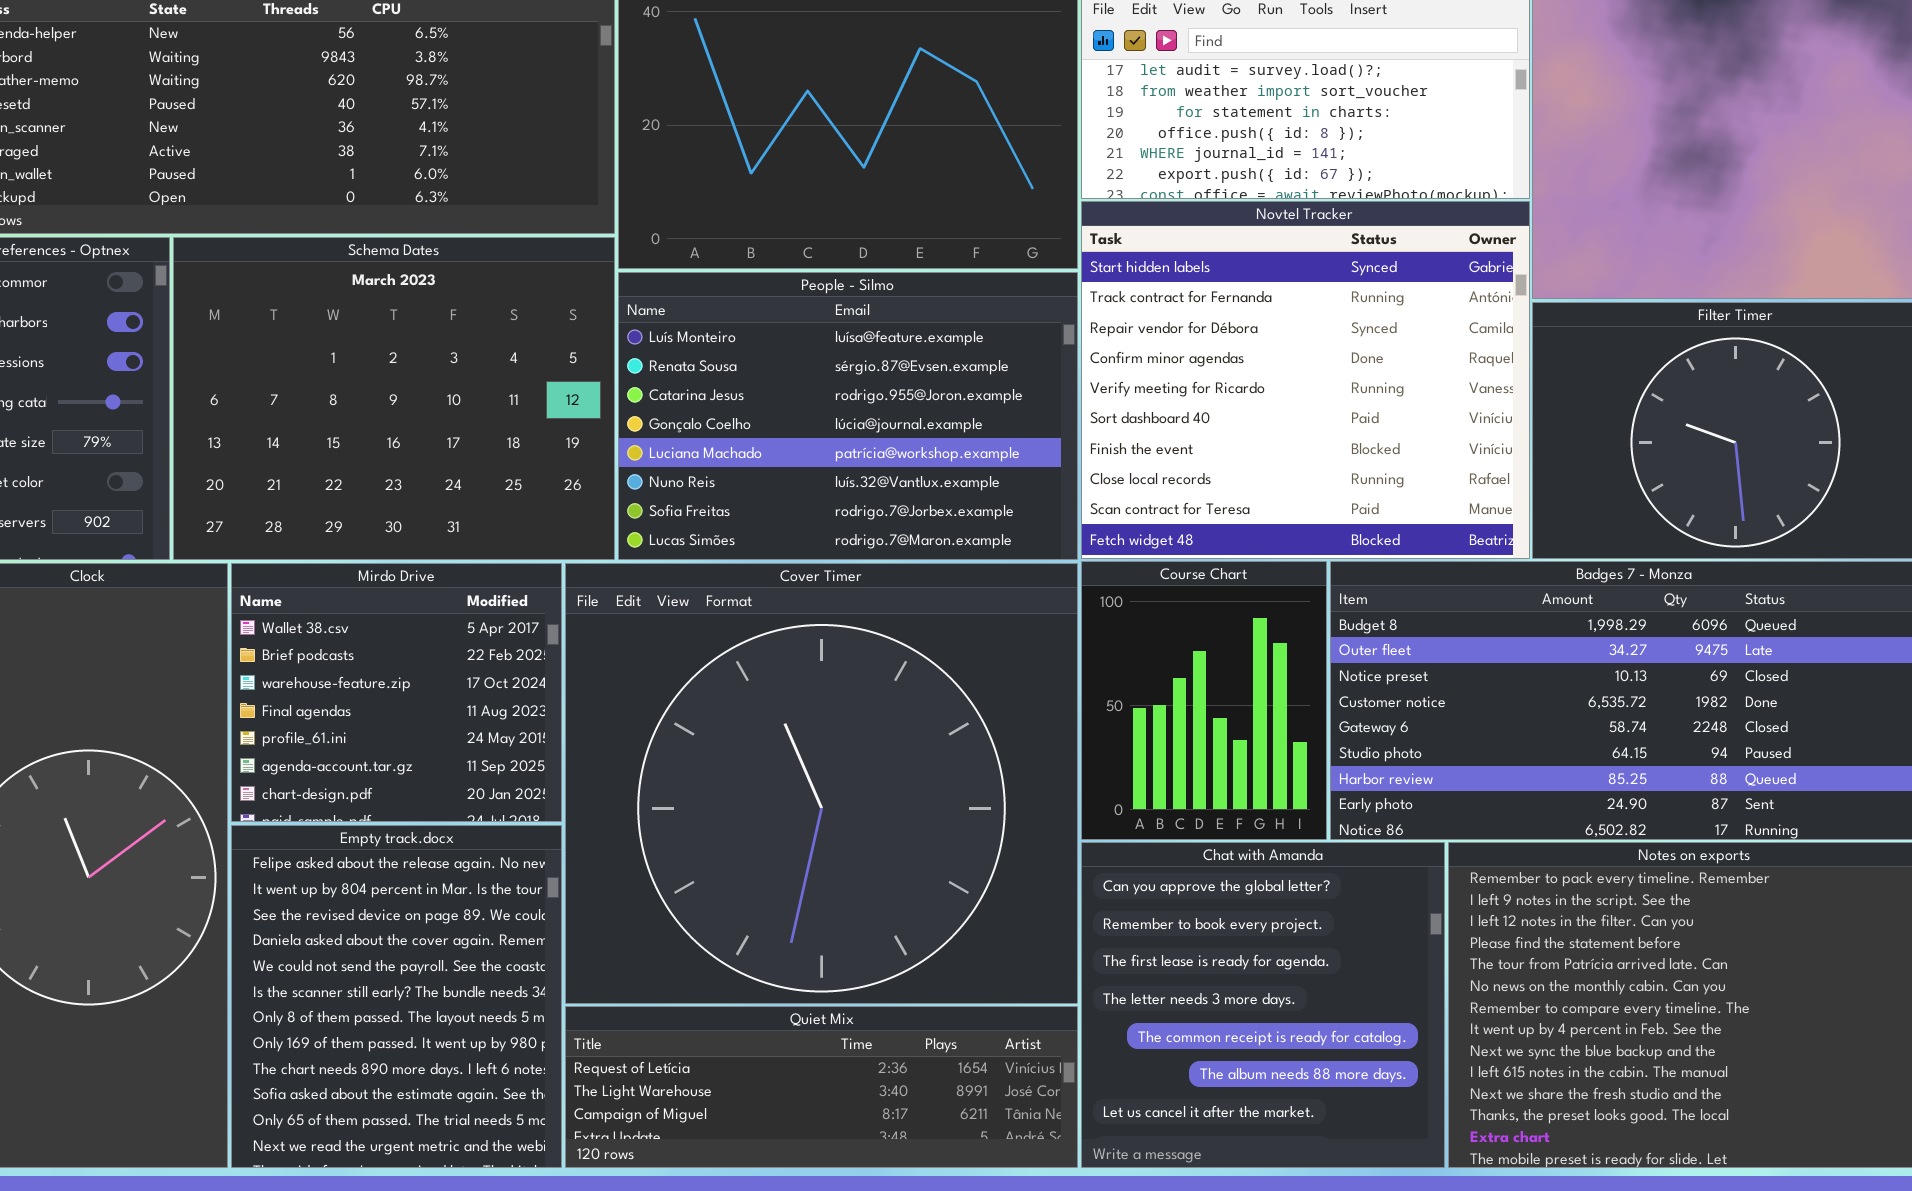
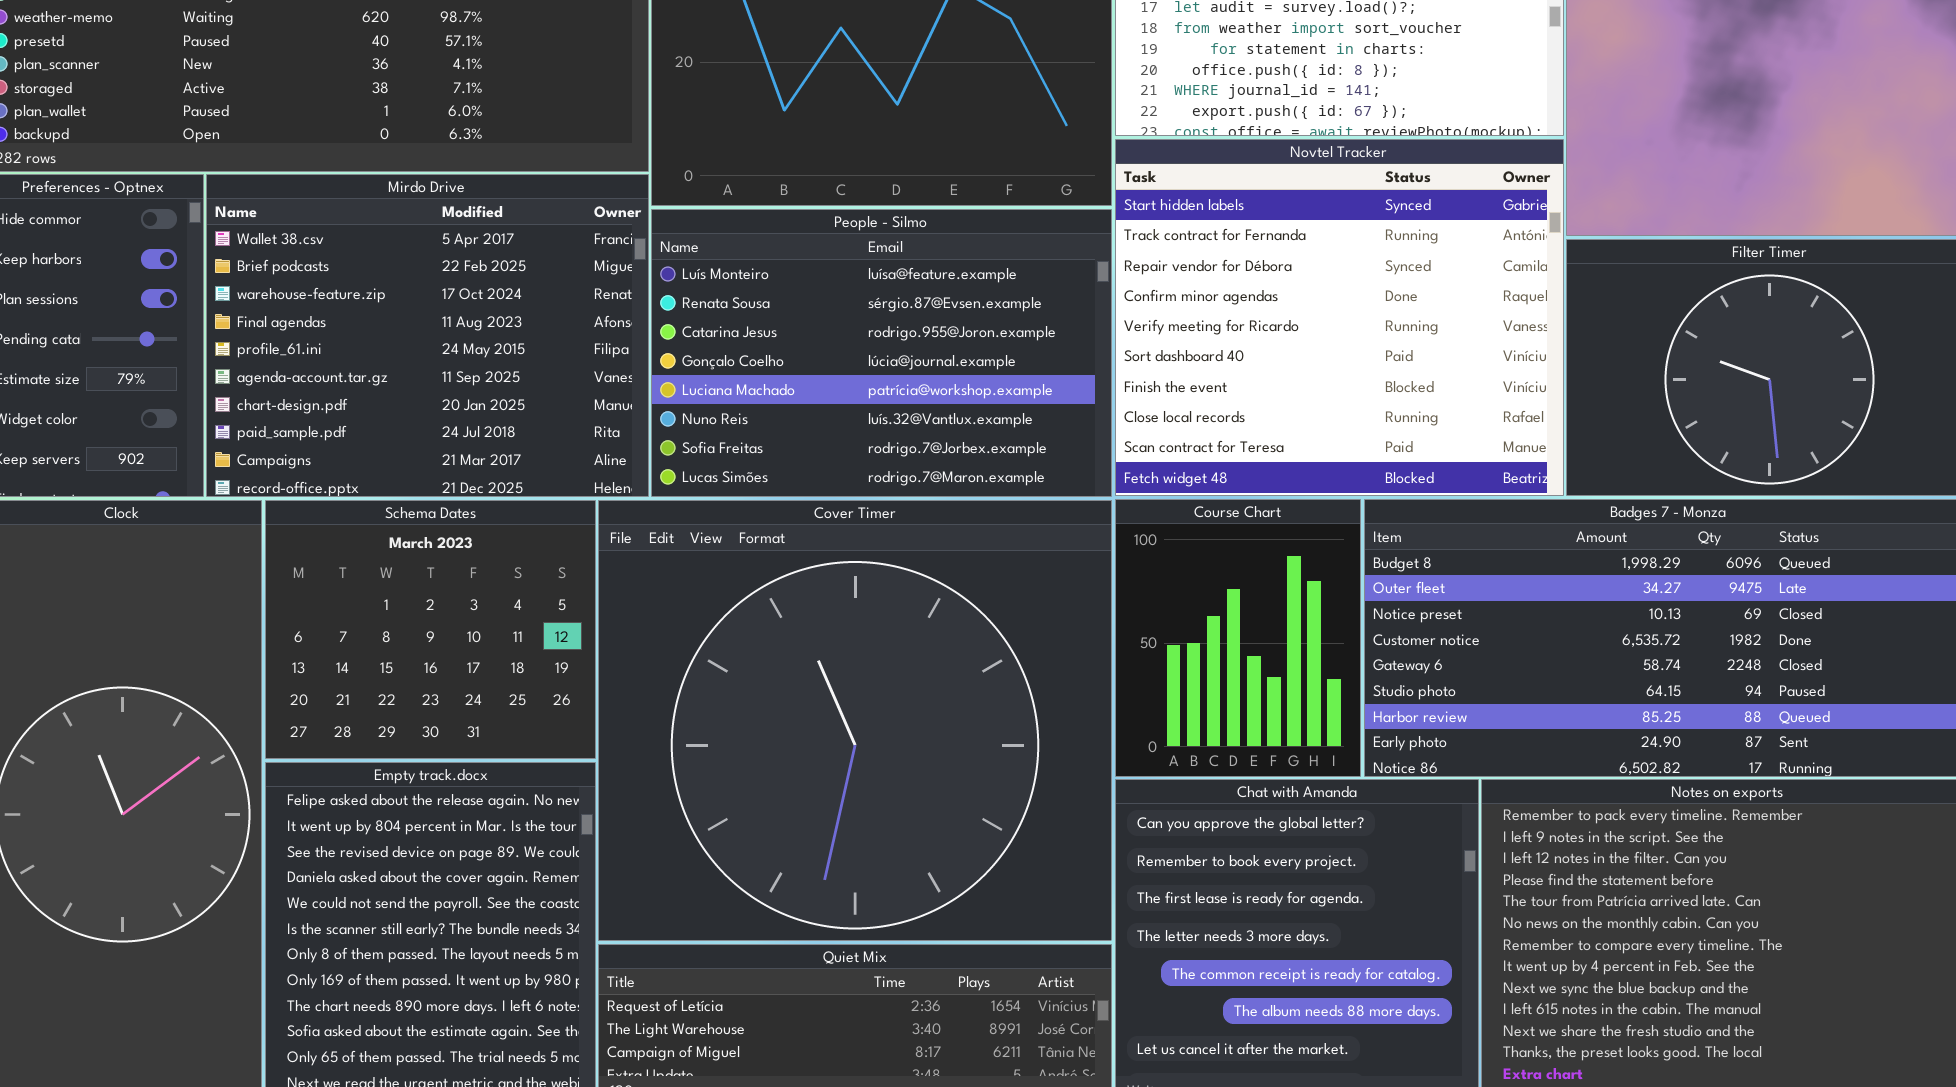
Schema Dates: [173,237,615,560] -> [265,500,596,759], moved, resized
Mirdo Drive: [231,563,562,822] -> [206,174,649,497], moved, resized

